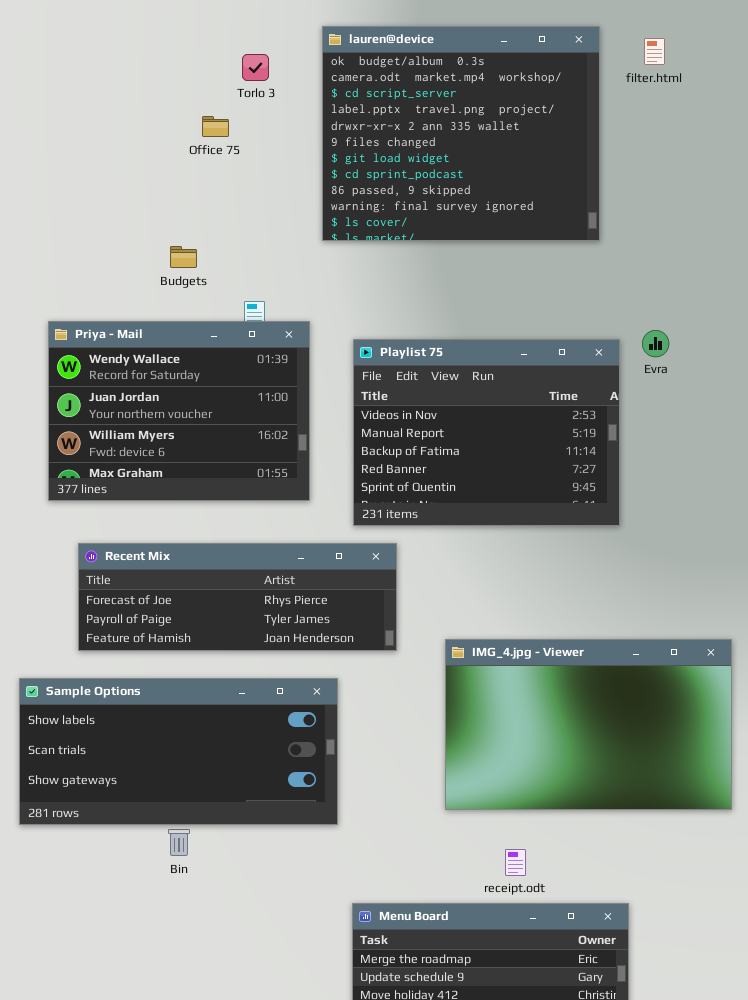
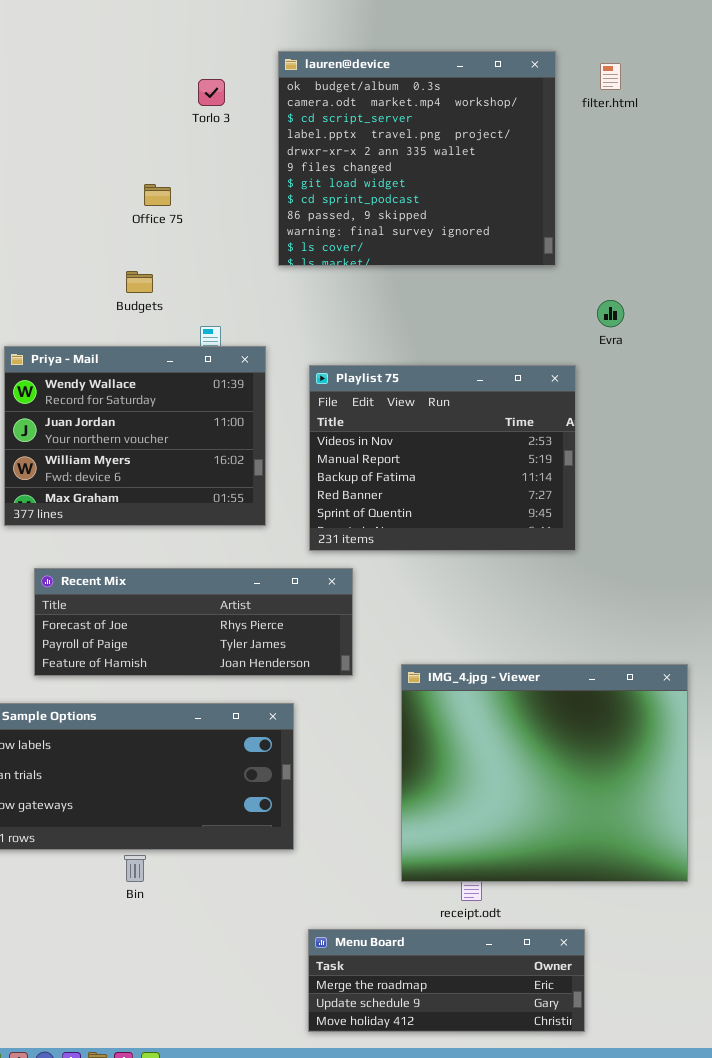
Office 75: [202,116,229,137] -> [144,184,171,206], moved
Evra: [642,330,669,357] -> [597,300,624,327], moved
IMG_4.jpg - Viewer: [445,639,732,810] -> [401,664,688,882], resized

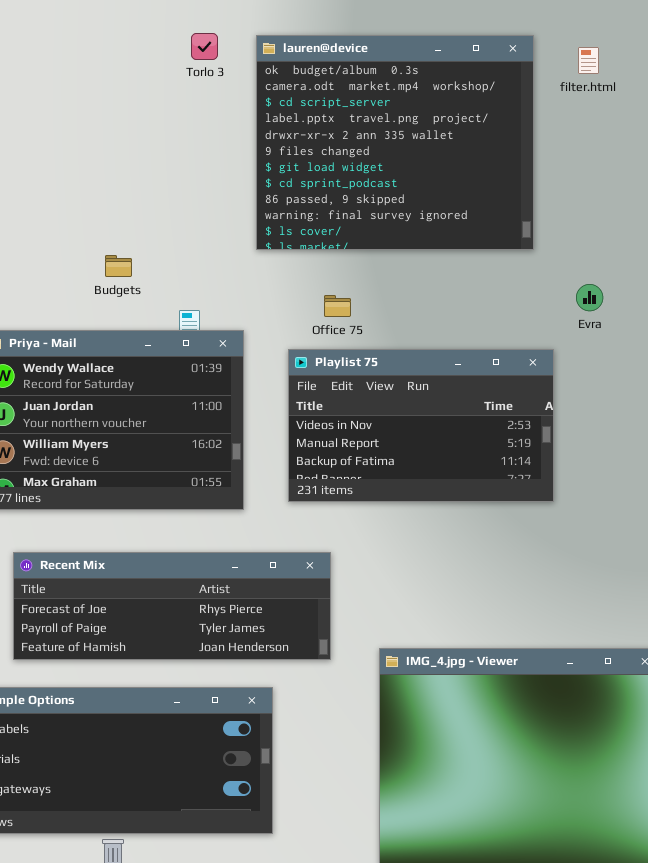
Torlo 3: [198,79,225,106] -> [191,33,218,60], moved
Office 75: [144,184,171,206] -> [324,295,351,317], moved
Playlist 75: [309,365,576,551] -> [288,349,554,502], resized

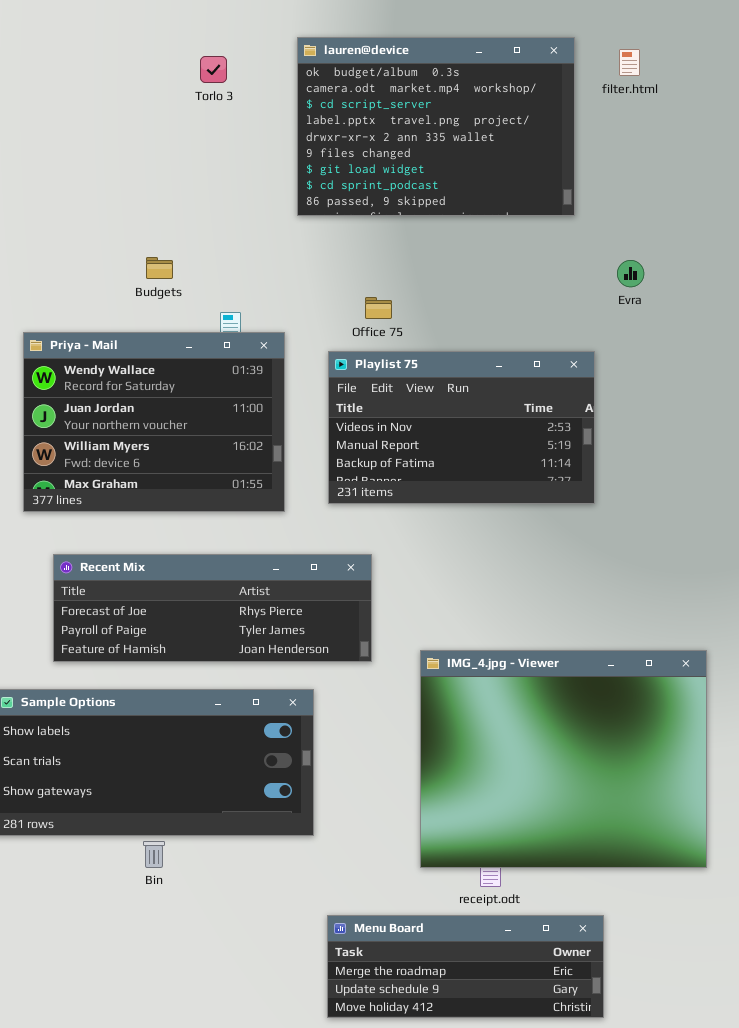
Torlo 3: [191,33,218,60] -> [200,56,227,83], moved
lauren@device: [256,35,534,250] -> [297,37,575,216], resized
Evra: [576,284,603,311] -> [617,260,644,287], moved

